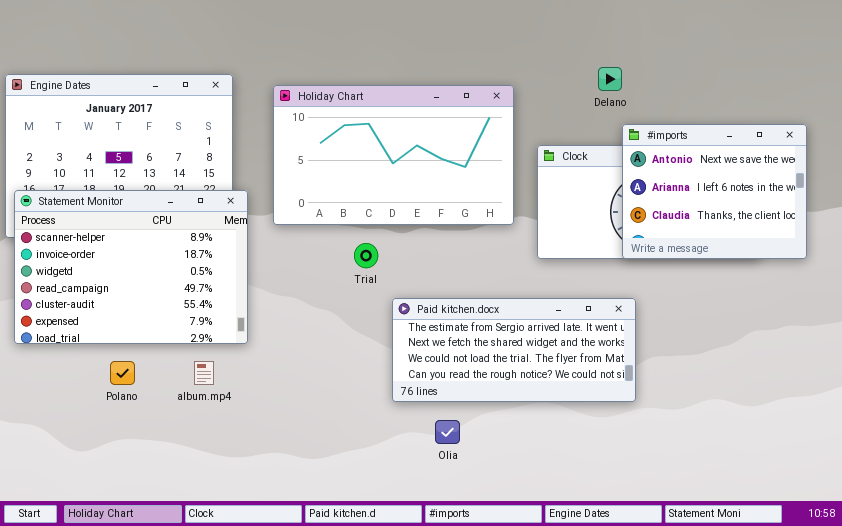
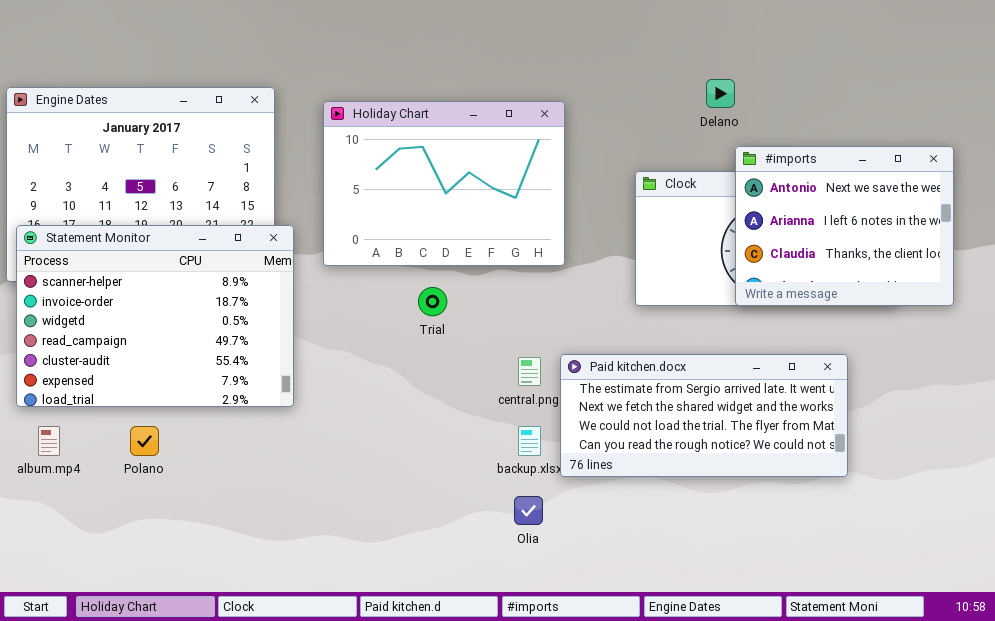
Holiday Chart: [273,85,514,225] -> [323,101,565,266], resized
Paid kitchen.docx: [392,298,636,402] -> [560,354,848,477], moved
album.mp4: [194,361,214,385] -> [38,426,60,456], moved

